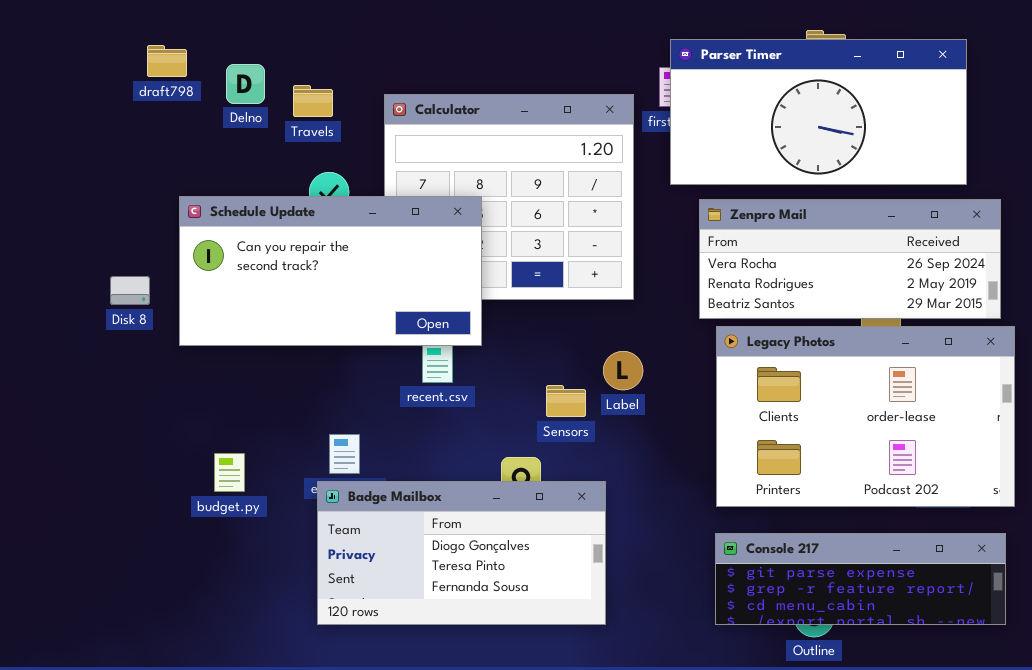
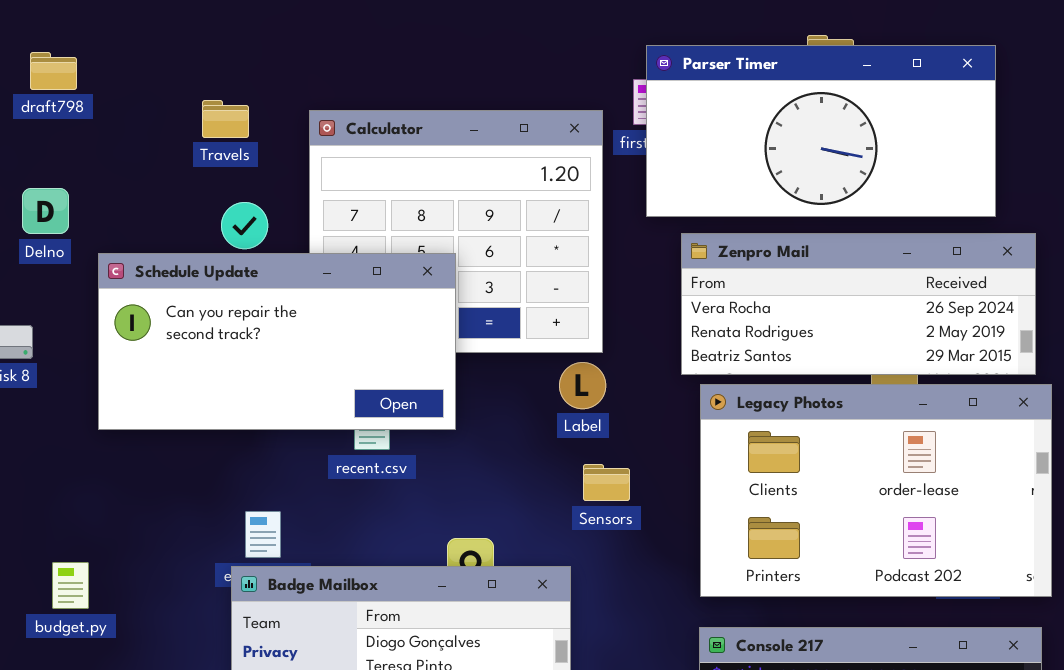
Delno: [226,64,265,104] -> [22,188,69,234], moved
Schedule Update: [179,196,482,346] -> [98,253,456,430], moved
Label: [603,351,643,390] -> [559,362,606,409], moved
Sensors: [546,385,586,417] -> [583,464,630,501], moved
budget.py: [214,453,245,492] -> [52,562,89,609], moved

